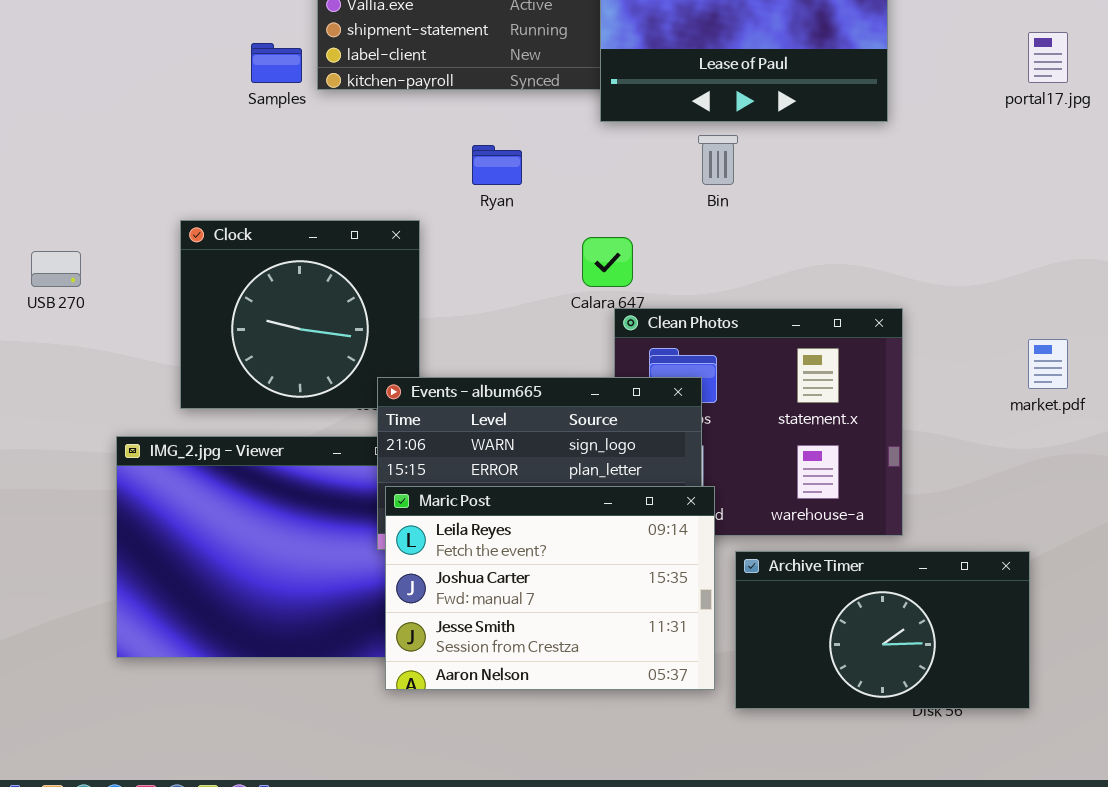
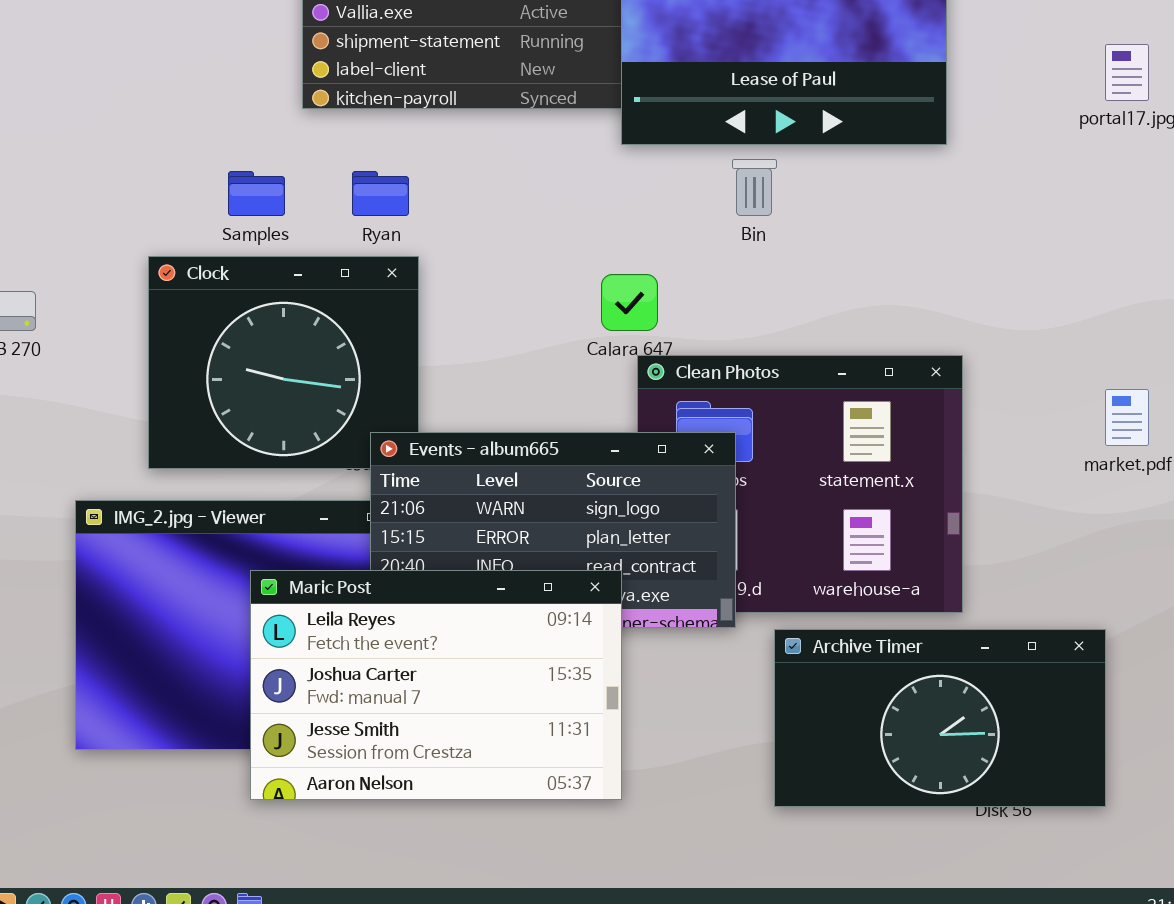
Samples: [251,43,302,83] -> [228,171,285,216], moved
Ryan: [472,145,522,185] -> [352,171,409,216], moved
Maric Post: [385,486,715,690] -> [250,570,622,800], moved

